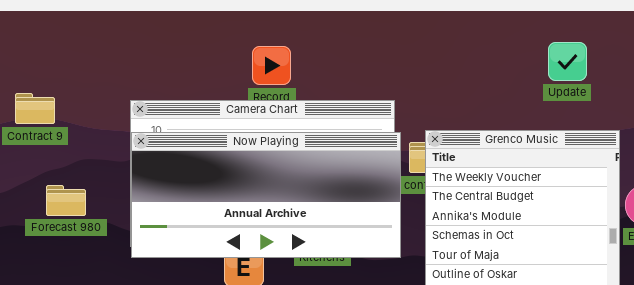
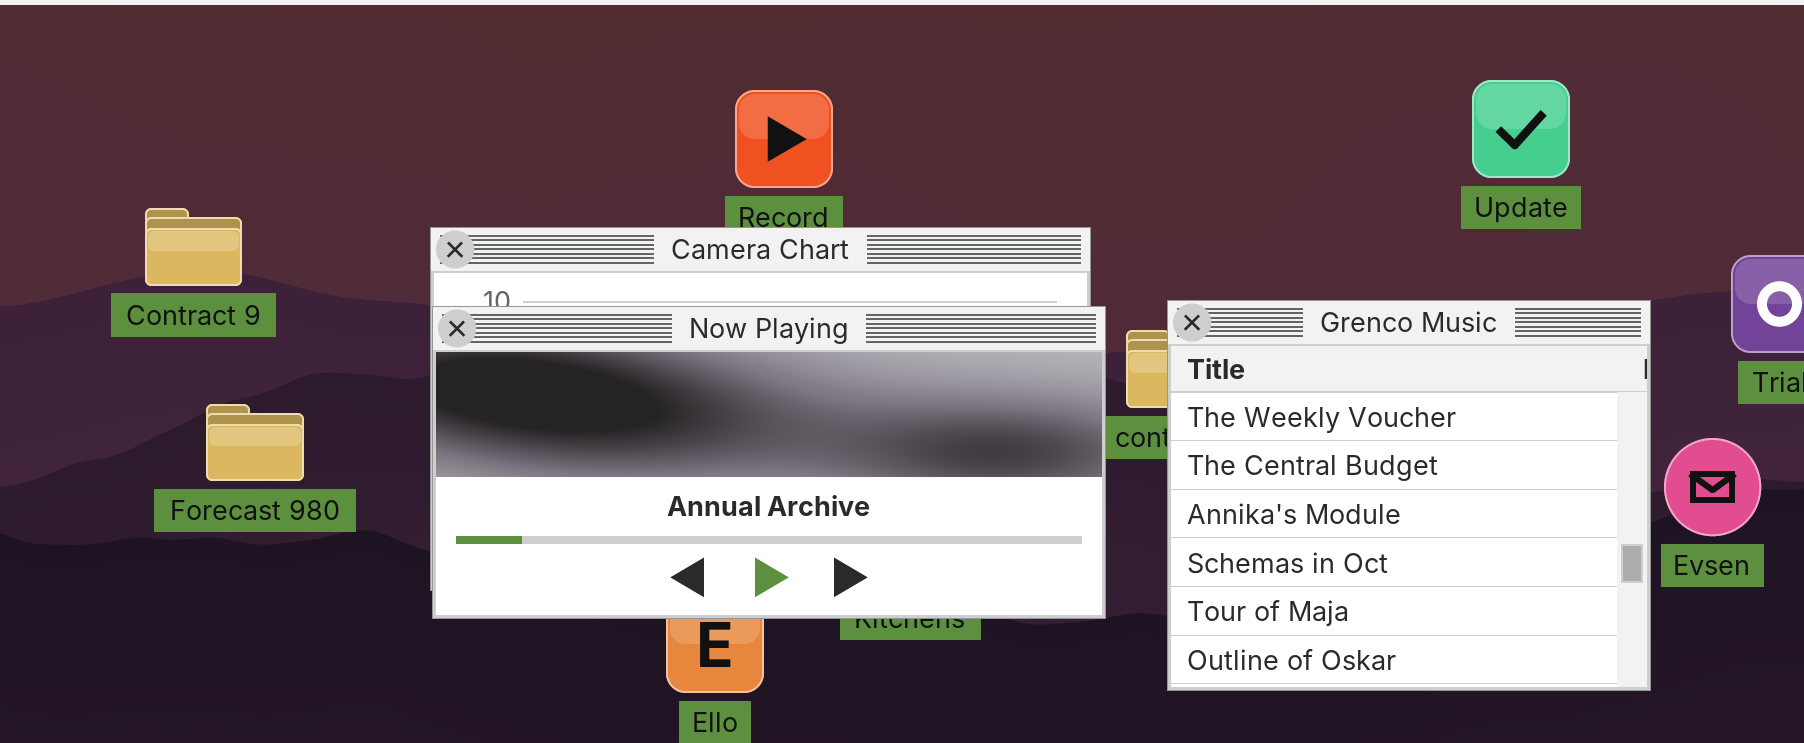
Forecast 980: [46,185,86,216] -> [206,404,304,481], moved

